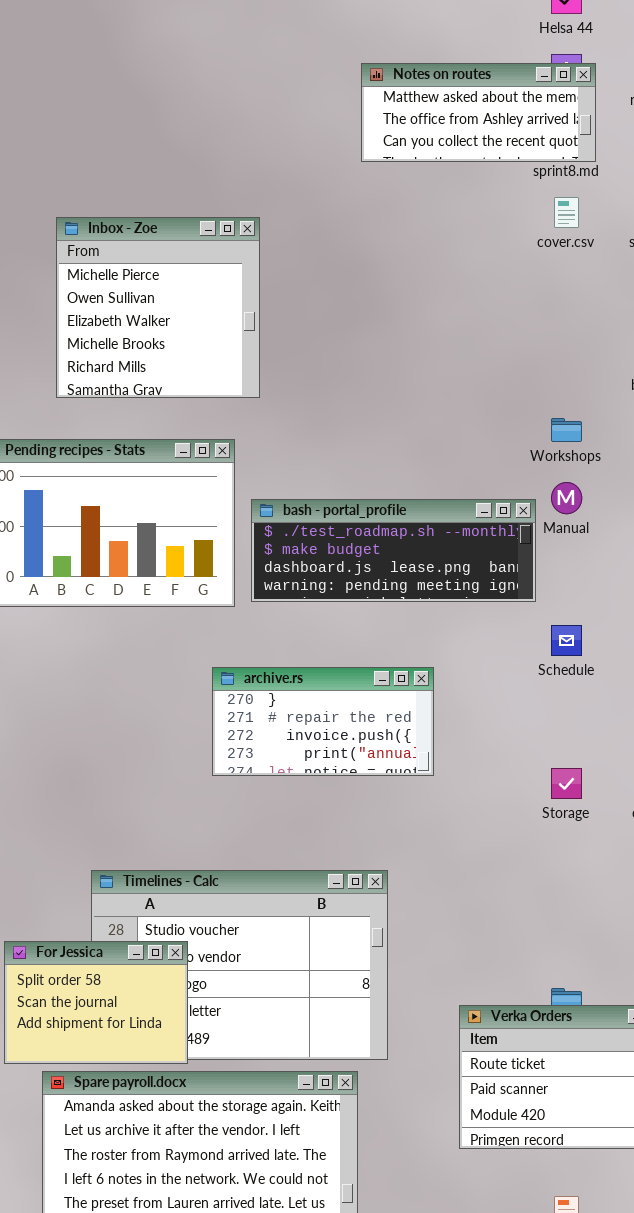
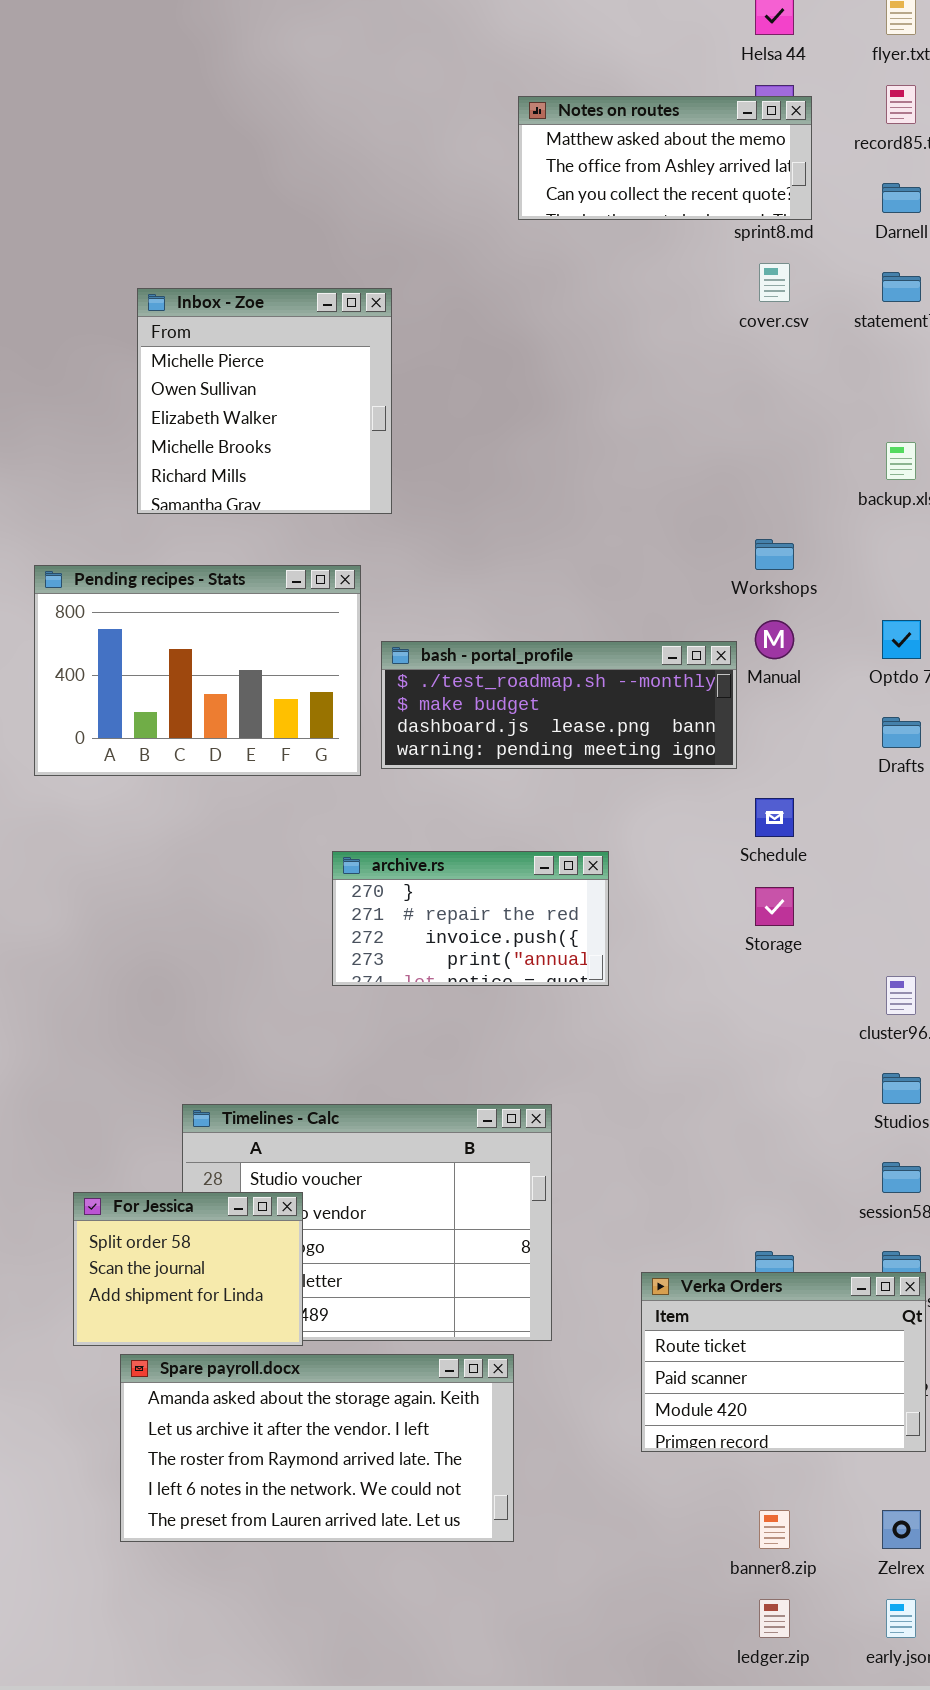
Storage: [551,768,582,799] -> [755,887,794,926], moved

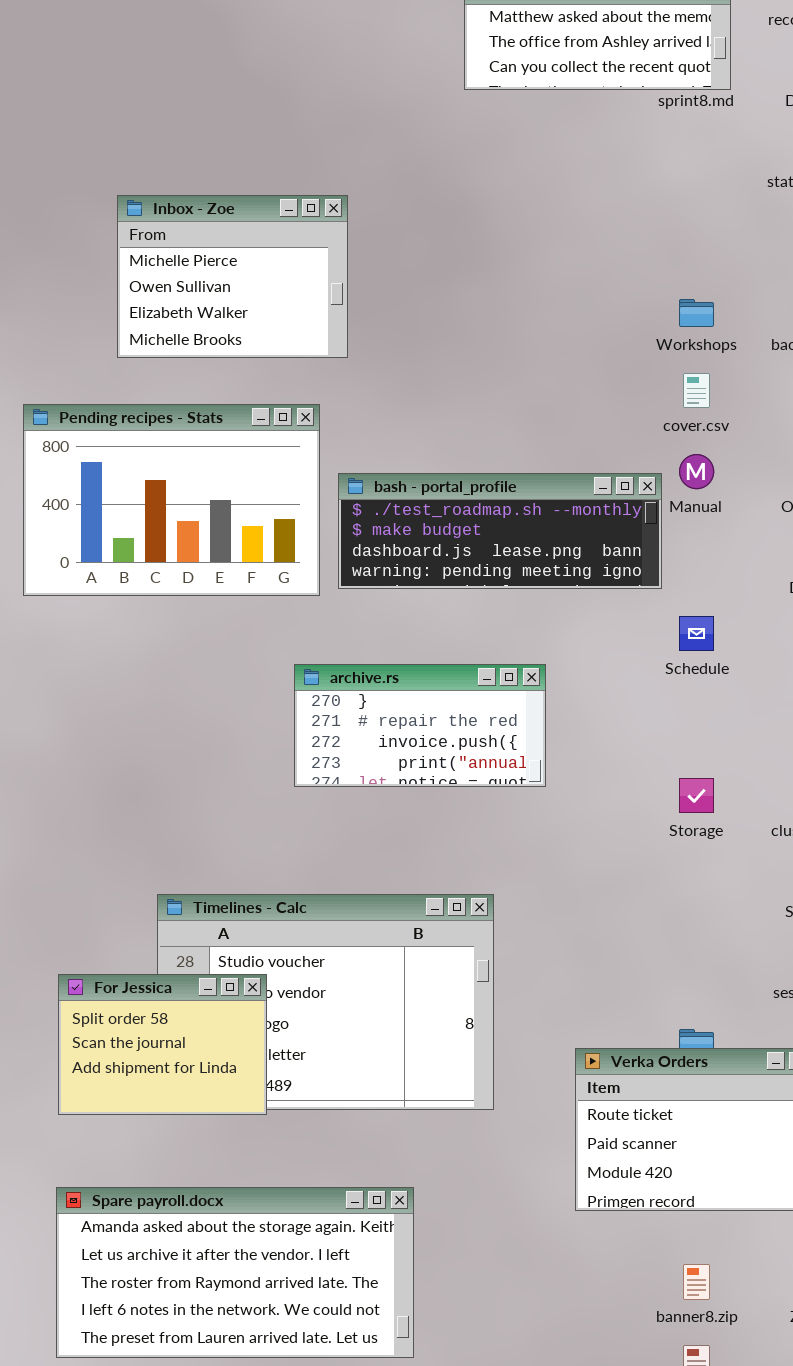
cover.csv: [759,263,790,302] -> [683,373,710,408], moved
Inbox - Zoe: [137,288,392,514] -> [117,195,348,358], resized
Workshops: [755,539,794,570] -> [679,299,714,327], moved
Storage: [755,887,794,926] -> [679,778,714,813], moved
Spare payroll.docx: [120,1354,514,1542] -> [56,1187,414,1358], moved

